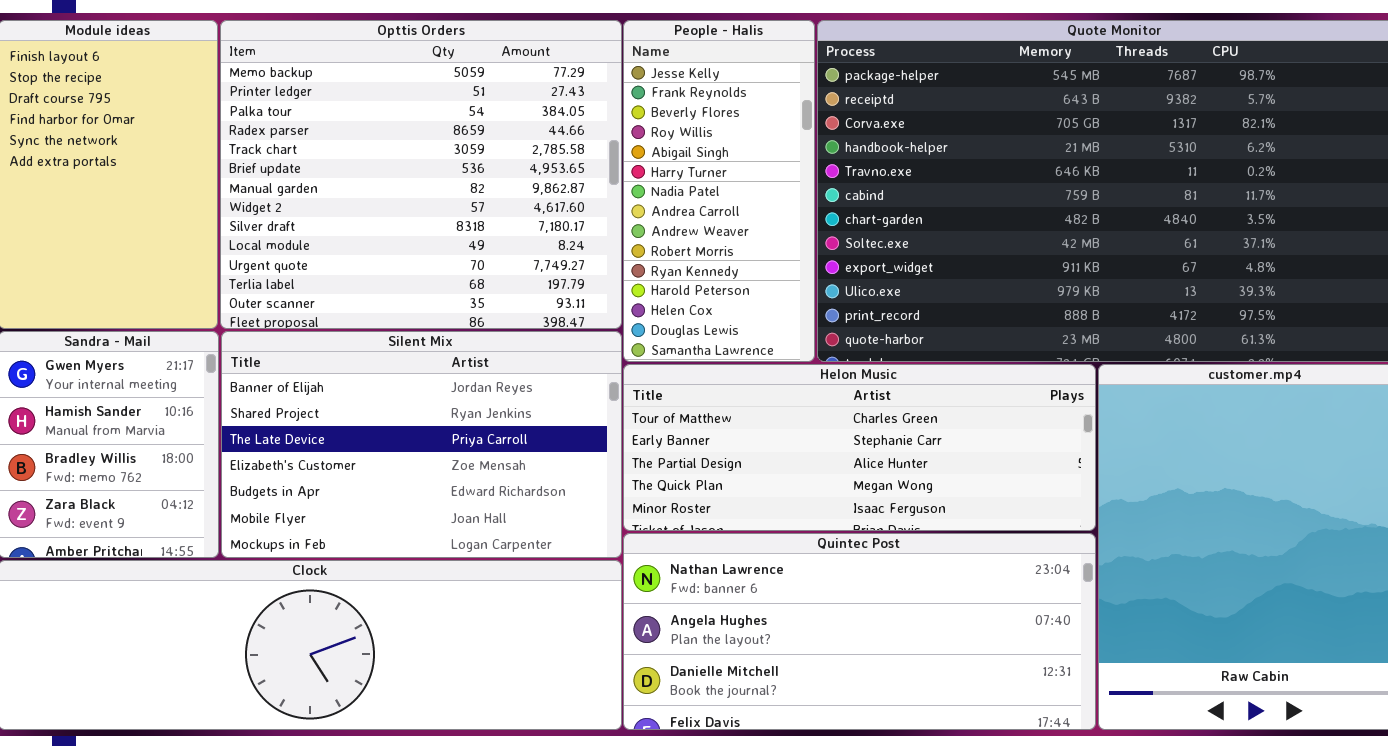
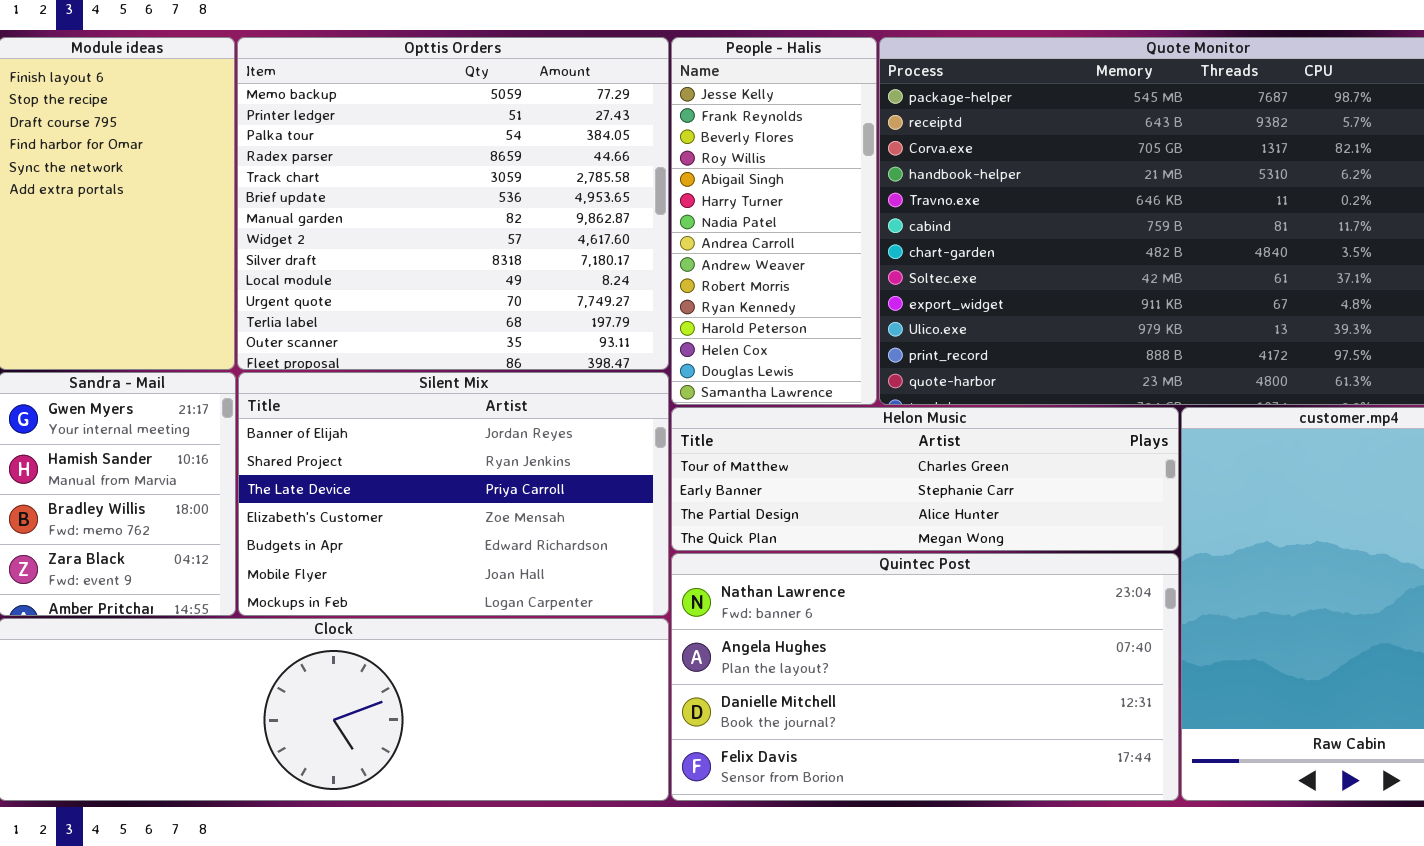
Helon Music: [623,364,1096,531] -> [671,407,1179,551], resized
Quintec Post: [623,533,1096,730] -> [671,553,1179,801], resized

